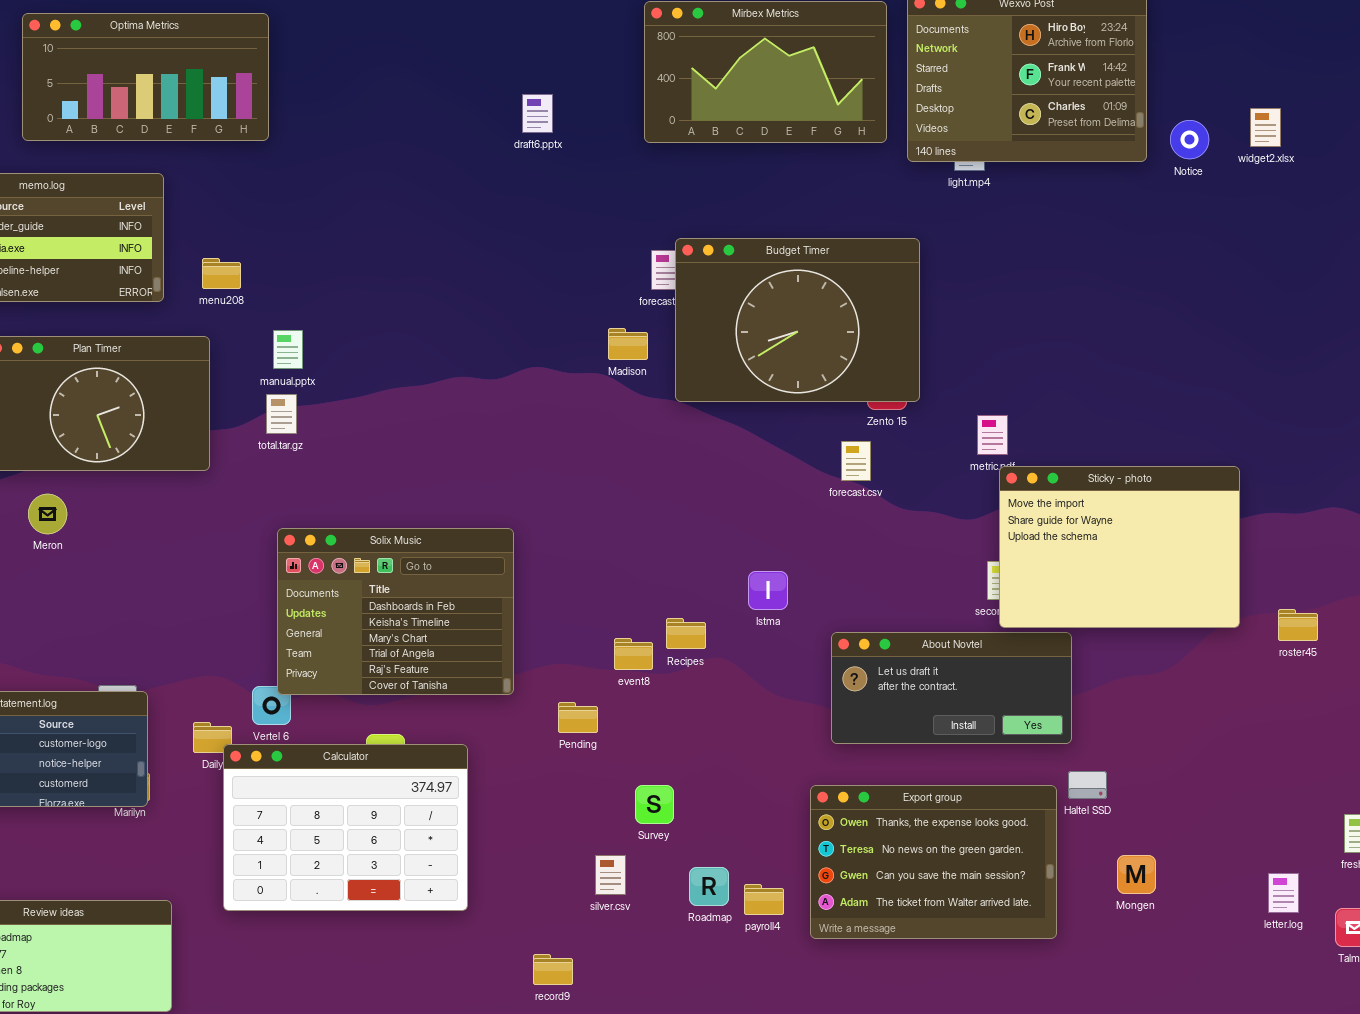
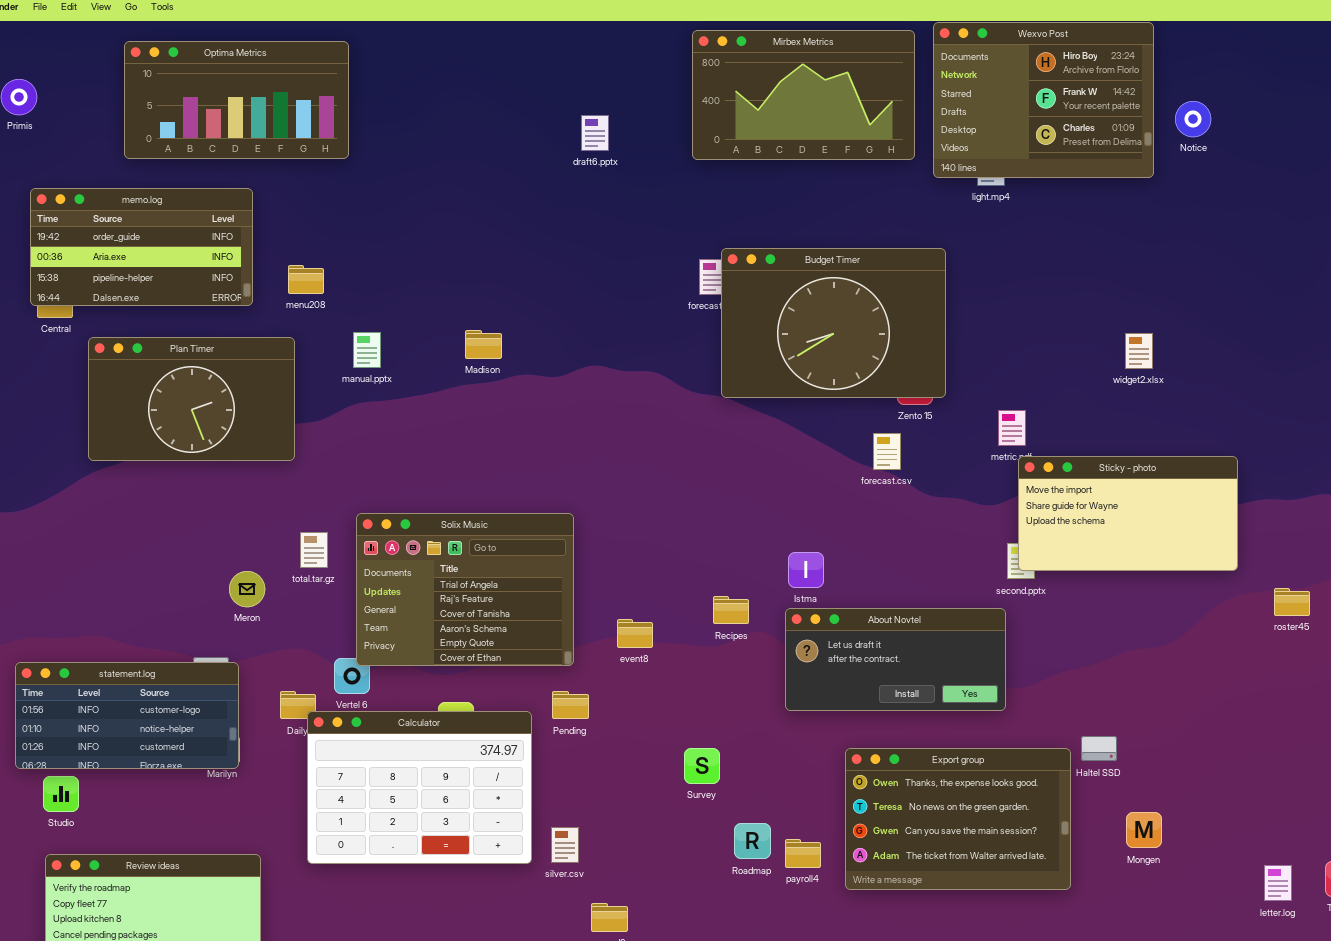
widget2.xlsx: [1250,108,1281,147] -> [1125,333,1153,369], moved
Notice: [1170,120,1209,159] -> [1175,101,1211,137], moved
Madison: [608,328,648,360] -> [465,330,502,359], moved
total.tar.gz: [266,394,297,434] -> [300,532,328,568], moved
Sticky - photo: [999,466,1240,628] -> [1018,456,1238,571], resized
Meron: [28,494,67,534] -> [229,571,265,607], moved
Solix Music: [277,528,514,695] -> [356,513,574,666], scrolled down 3 rows
About Novtel: [831,632,1072,744] -> [785,608,1006,711], moved
event8: [614,638,653,670] -> [617,619,653,648], moved
Pending: [558,702,598,733] -> [552,691,589,719], moved
silver.csv: [595,855,626,895] -> [551,827,579,863], moved
letter.log: [1268,873,1299,913] -> [1264,865,1292,901], moved

